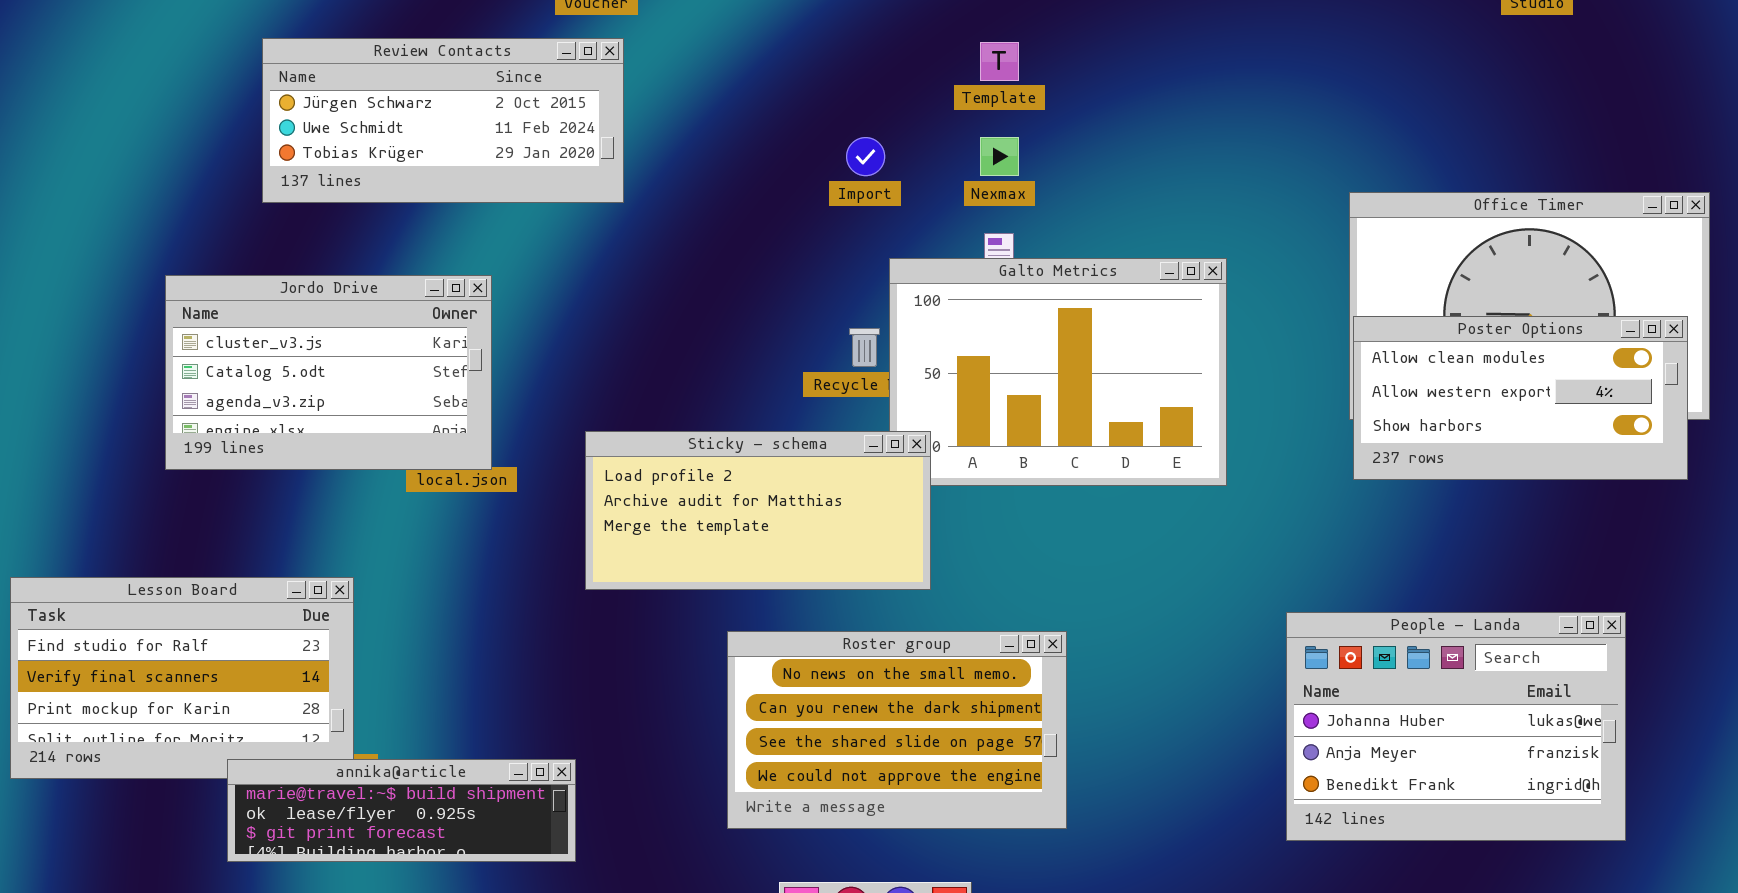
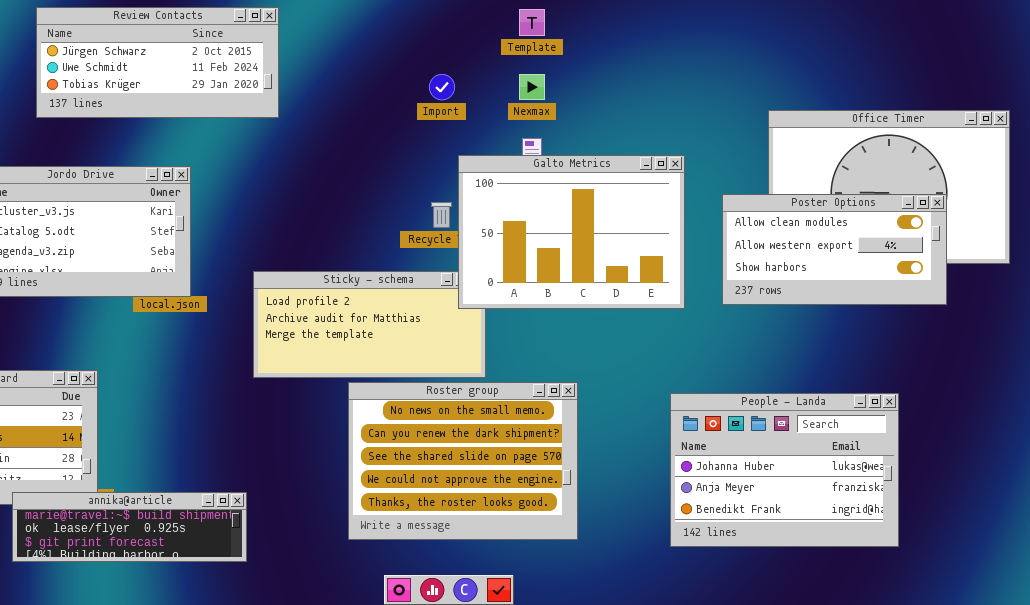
Galto Metrics: [889,258,1227,486] -> [458,155,685,309], raised
Poster Options: [1353,316,1688,480] -> [722,194,947,305], moved
People - Landa: [1286,612,1626,841] -> [670,393,899,547], moved
Roster group: [727,631,1067,829] -> [348,382,578,540], resized

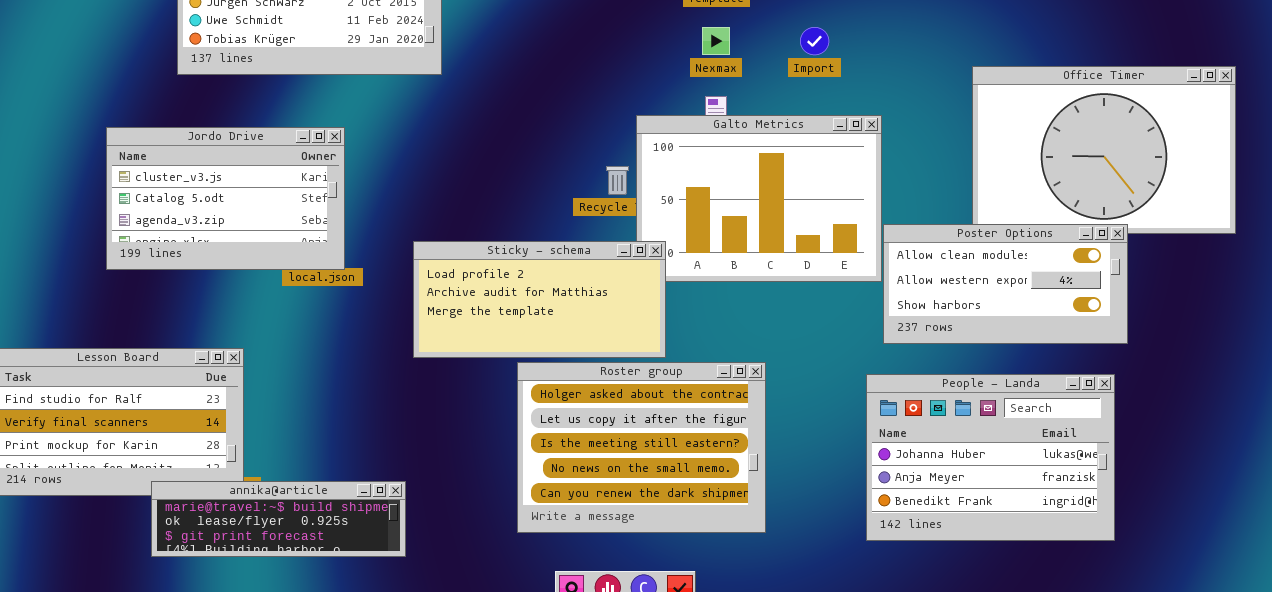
Import: [429,74,455,100] -> [800,27,829,55], moved
Poster Options: [722,194,947,305] -> [883,224,1128,344], moved
Sticky - schema: [253,271,486,378] -> [413,241,666,358], raised
Roster group: [348,382,578,540] -> [517,362,766,533], scrolled up 3 rows

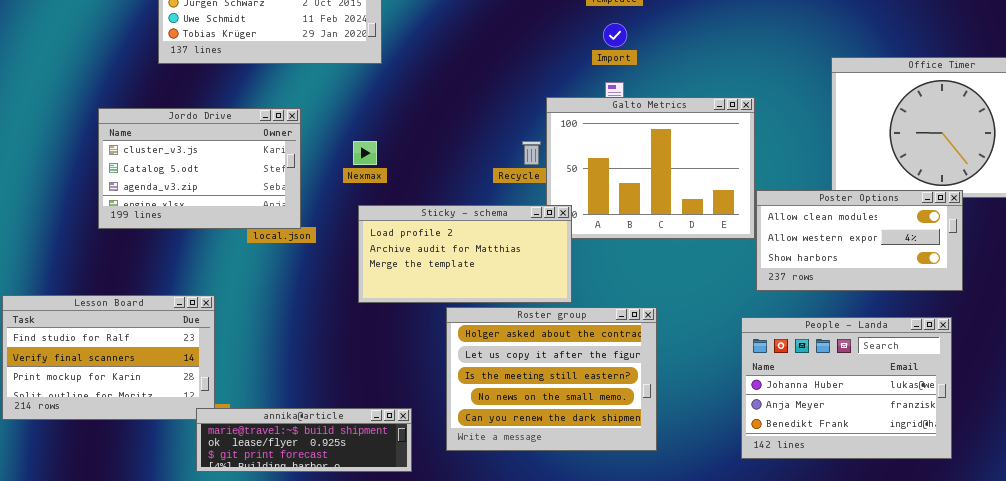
Nexmax: [702,27,730,55] -> [353,141,377,165], moved
Import: [800,27,829,55] -> [603,23,627,47], moved
annika@article: [151,481,406,557] -> [196,408,412,472], moved

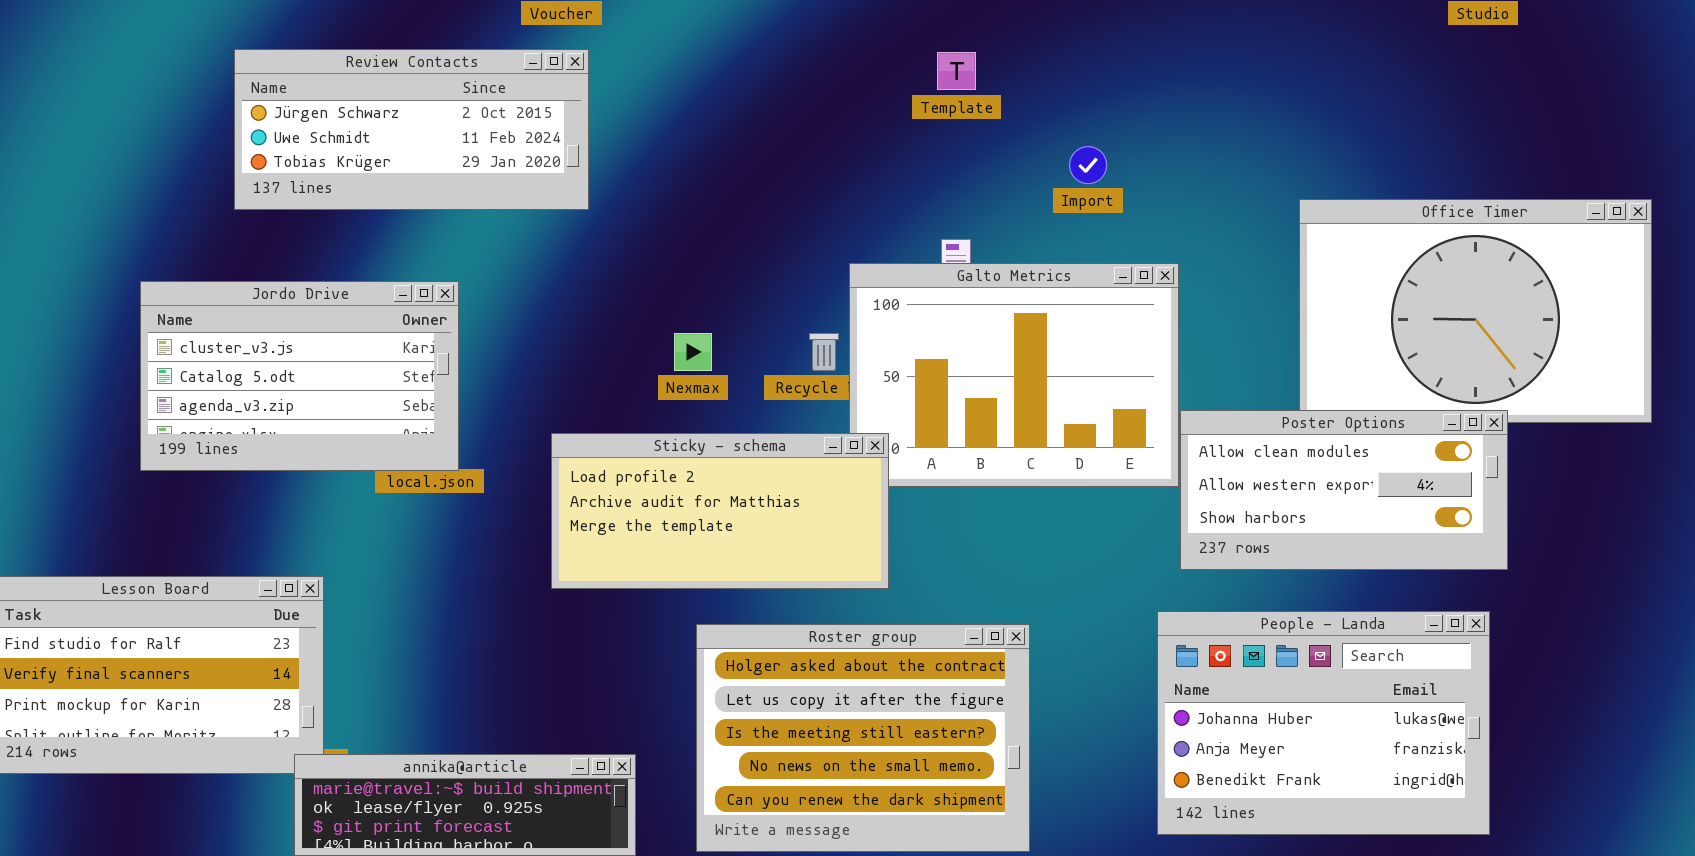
Import: [603,23,627,47] -> [1069,146,1107,184], moved
Nexmax: [353,141,377,165] -> [674,333,712,371], moved
Roster group: [446,307,657,451] -> [696,624,1030,852], moved

